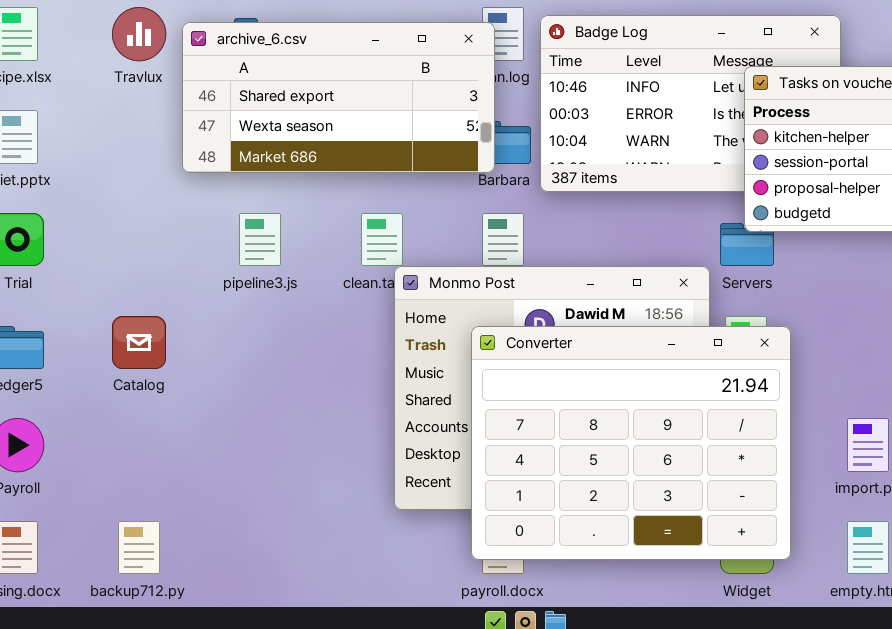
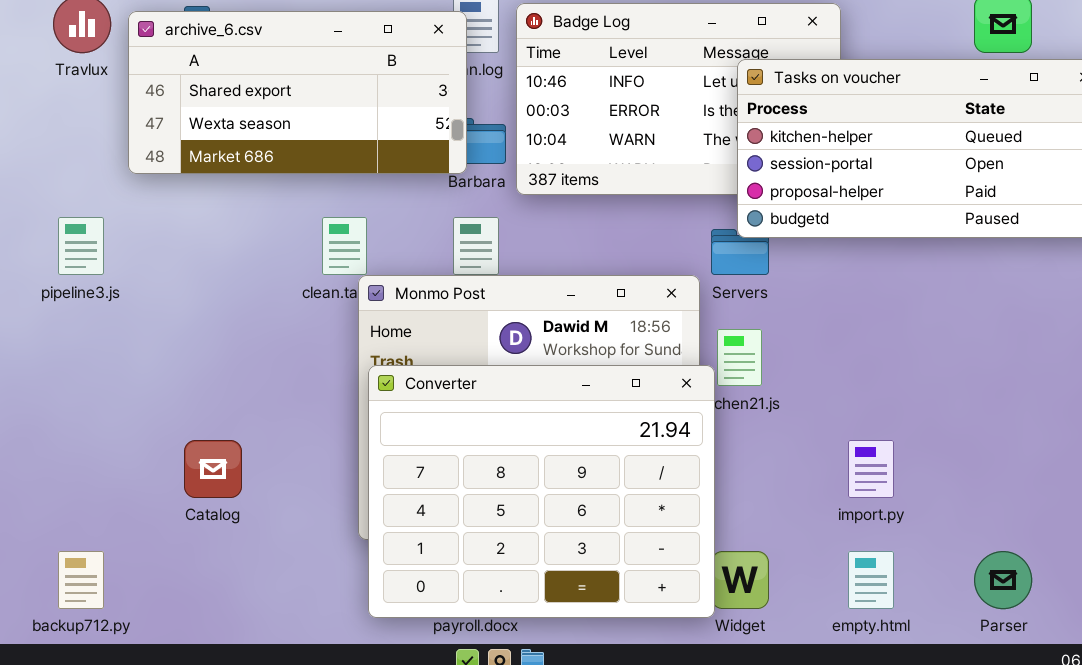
pipeline3.js: [239,213,281,266] -> [58,217,104,275], moved
Catalog: [112,316,166,369] -> [184,440,242,498], moved
Converter: [471,326,791,560] -> [368,365,715,618], moved

